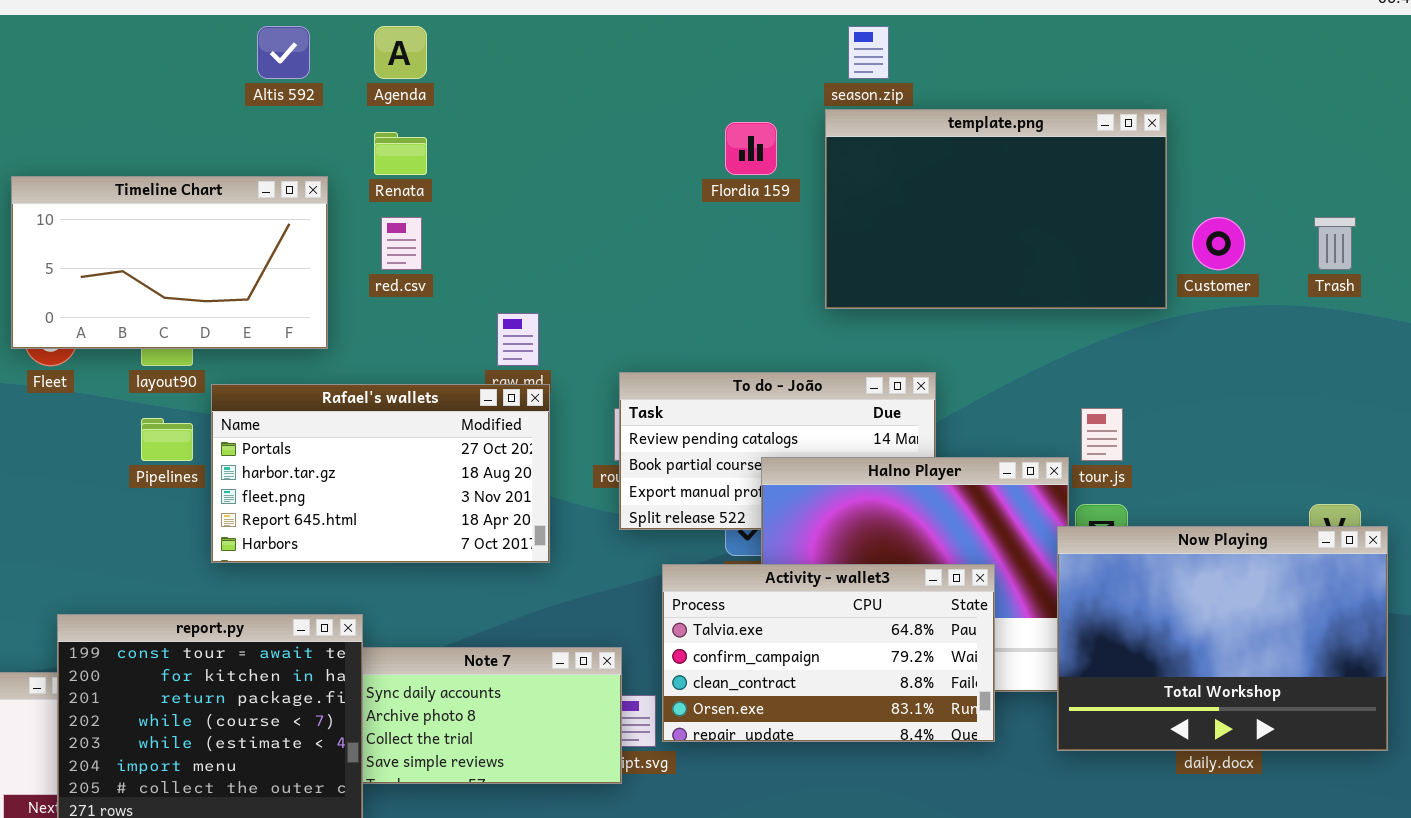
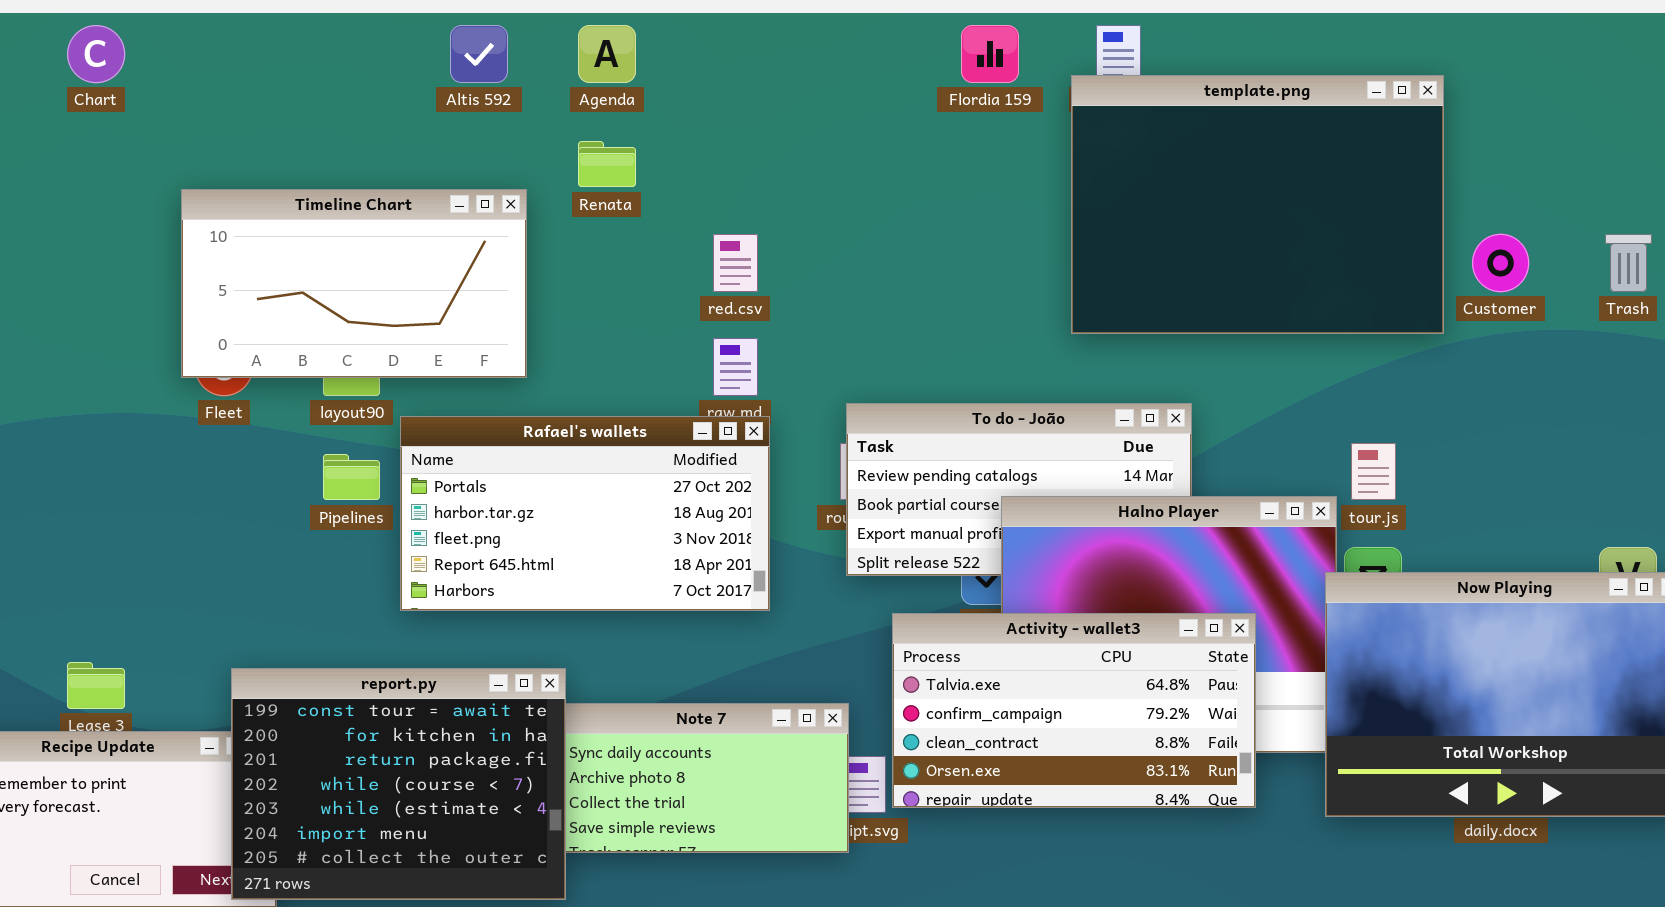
template.png: [825,109,1167,309] -> [1071,75,1444,334], resized
Flordia 159: [725,122,777,175] -> [961,25,1019,83], moved
red.csv: [381,217,422,270] -> [713,234,758,292], moved

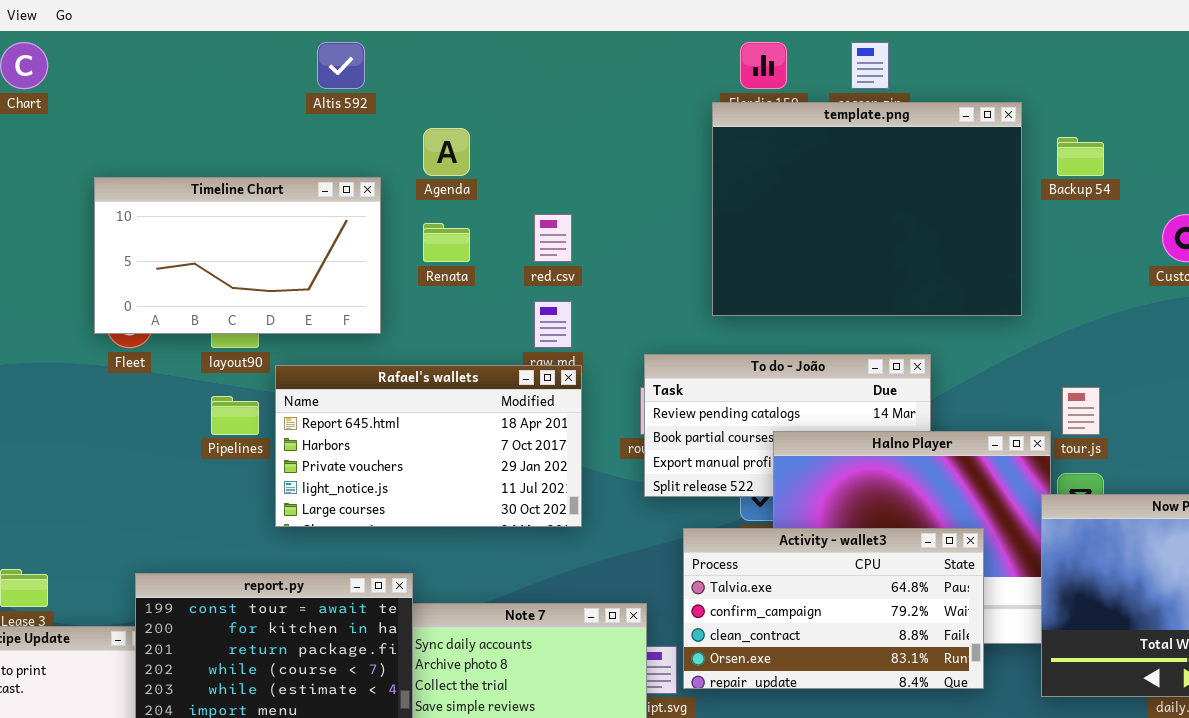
Agenda: [578,25,636,83] -> [423,128,470,176], moved
template.png: [1071,75,1444,334] -> [712,102,1022,316], moved
Renata: [578,141,636,187] -> [423,223,470,262], moved
Rafael's wallets: [400,416,770,611] -> [275,365,582,527], scrolled down 3 rows

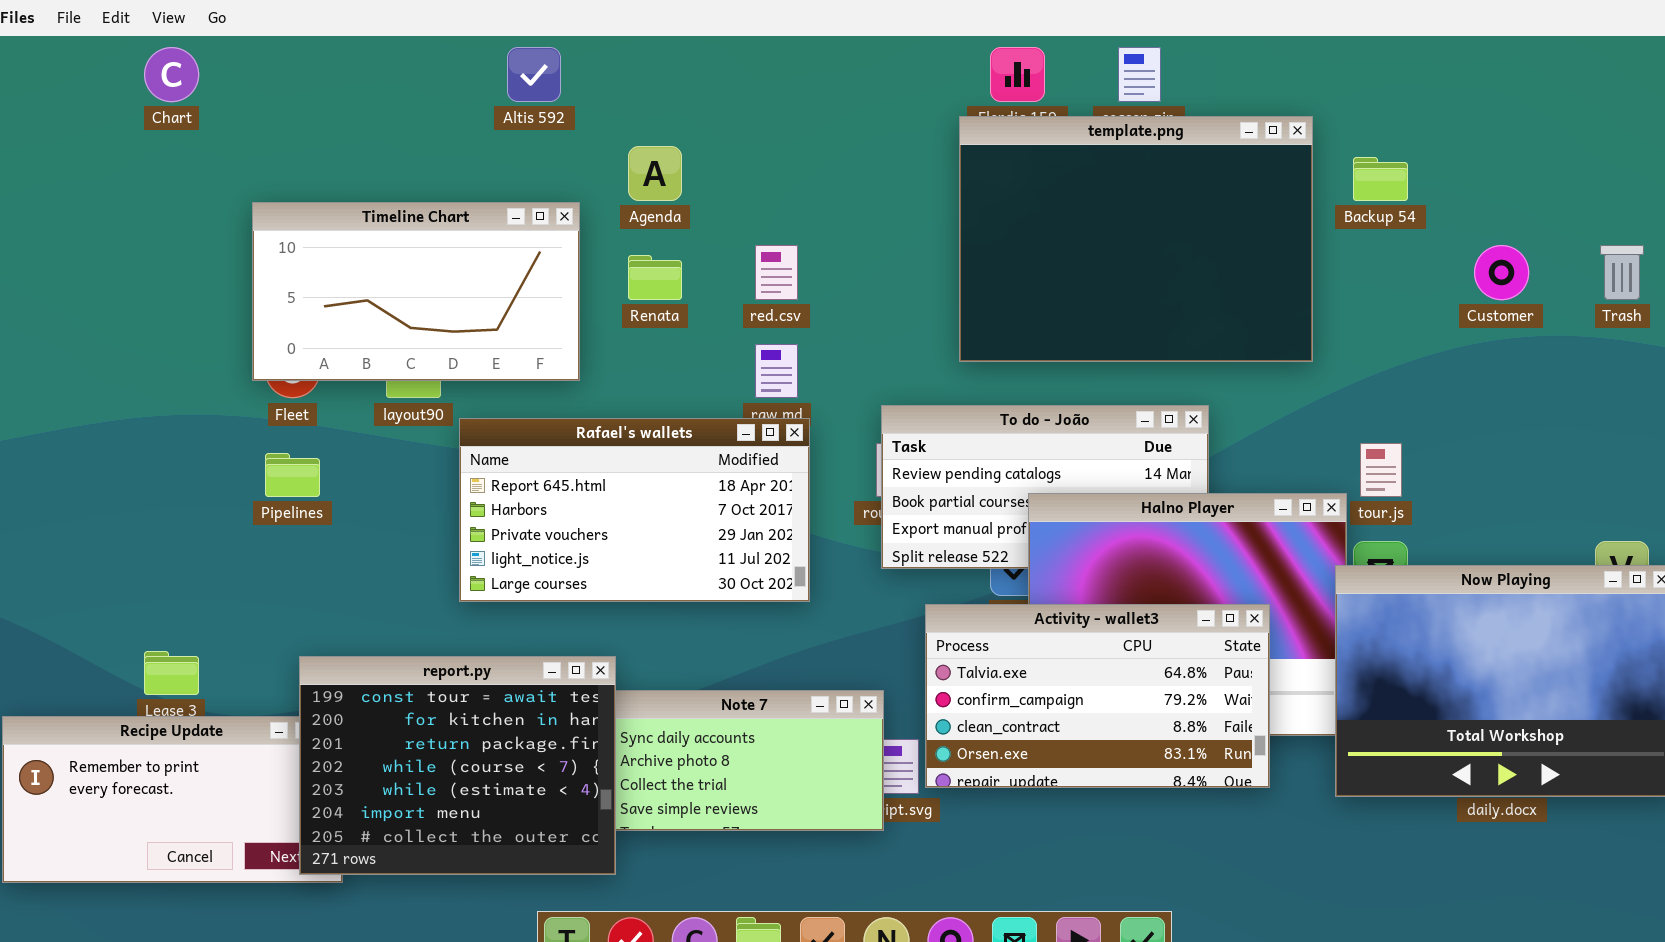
Pipelines: [211,396,259,435] -> [265,453,320,497], moved

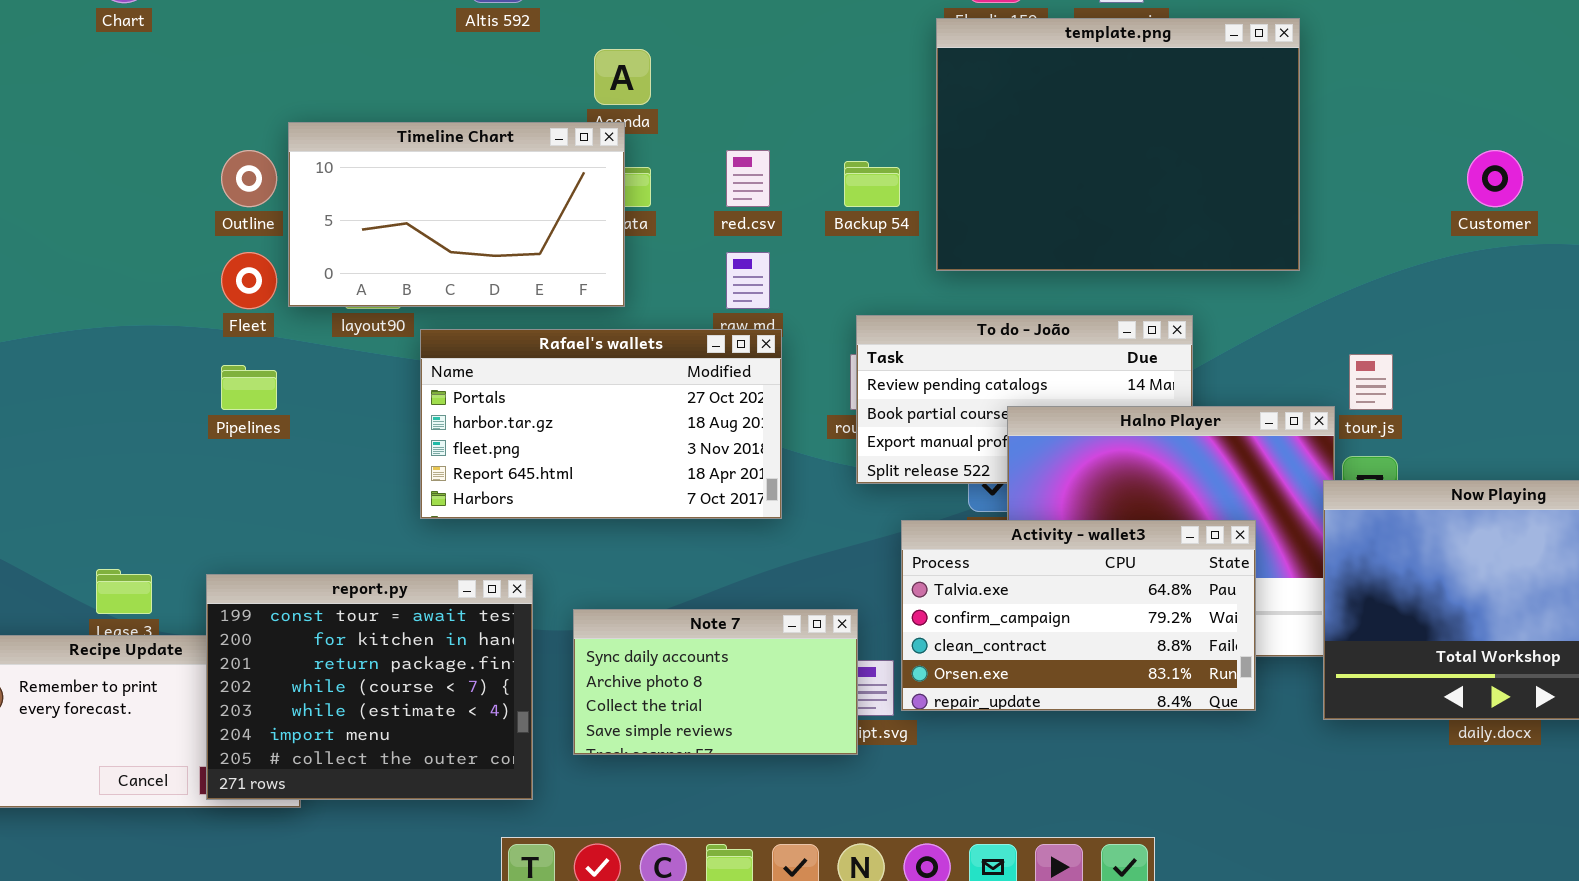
Backup 54: [1353,157,1408,201] -> [844,161,900,207], moved
Timeline Chart: [252,202,580,381] -> [288,122,625,307], moved
Rafael's wallets: [459,418,810,602] -> [420,329,782,519], scrolled up 3 rows
report.py: [299,656,616,875] -> [206,574,533,800], moved

